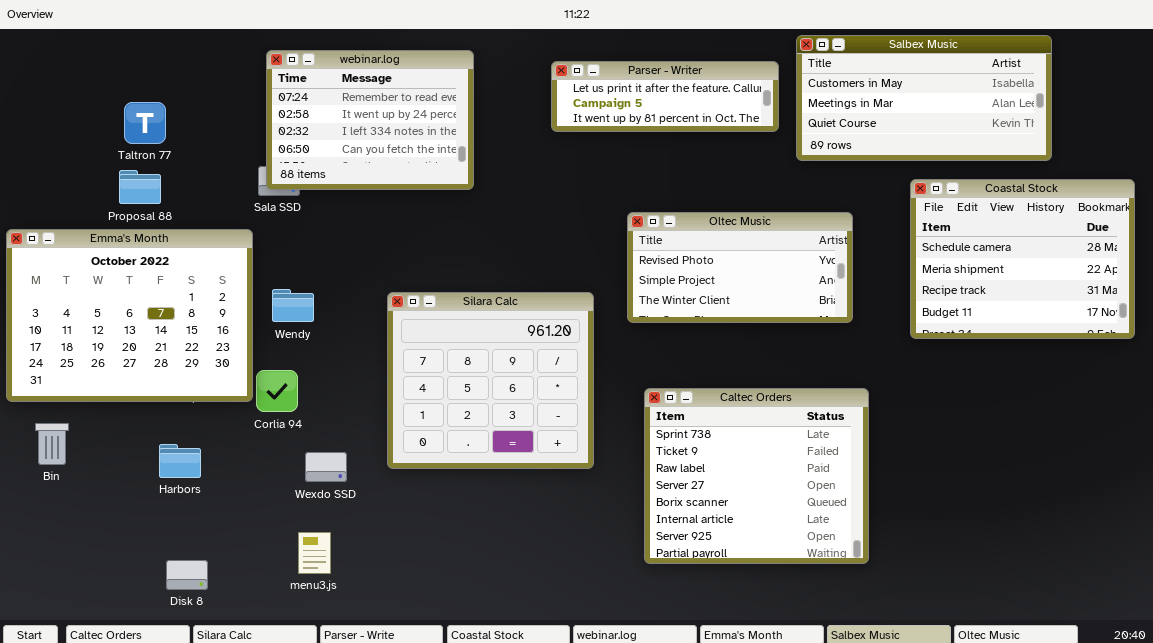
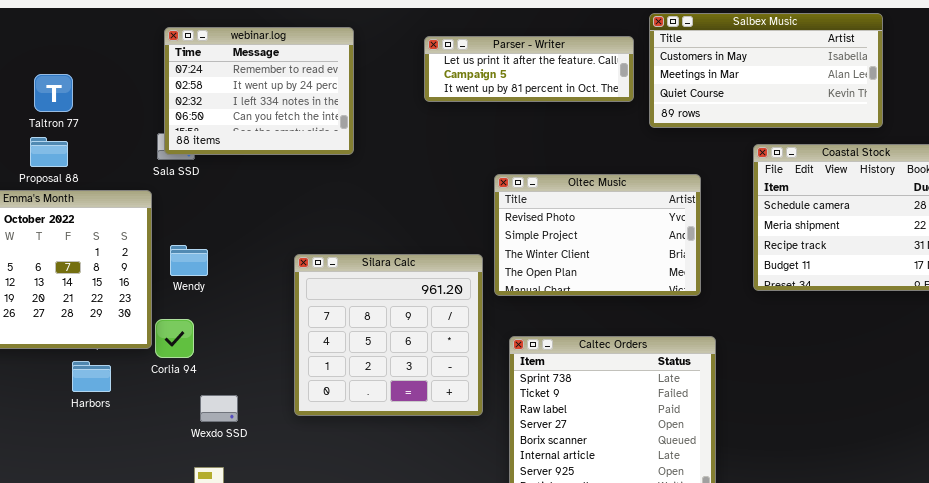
Oltec Music: [627,212,853,323] -> [494,174,701,296], resized
Silara Calc: [387,292,594,469] -> [294,254,483,416], moved
Harbors: [159,444,201,478] -> [72,361,111,392], moved

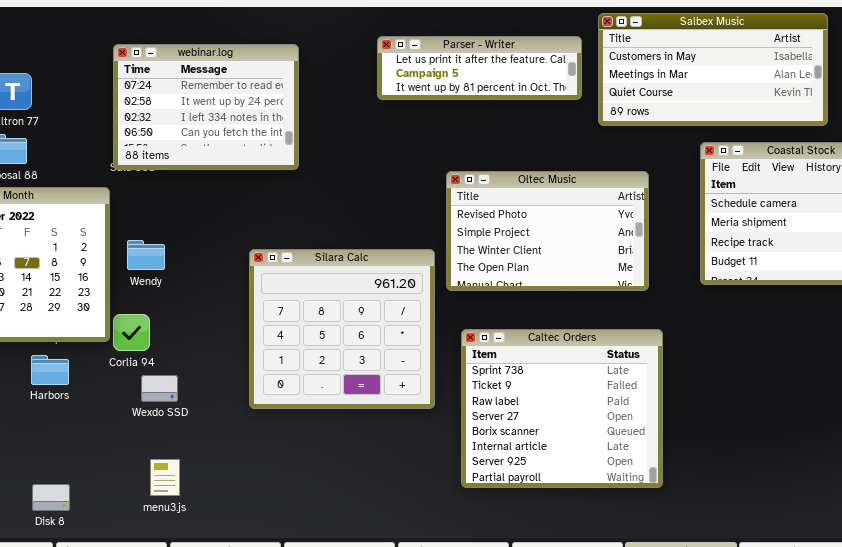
webinar.log: [164,27,354,155] -> [113,44,299,170], moved
Wexdo SSD: [200,395,238,422] -> [141,375,178,402], moved

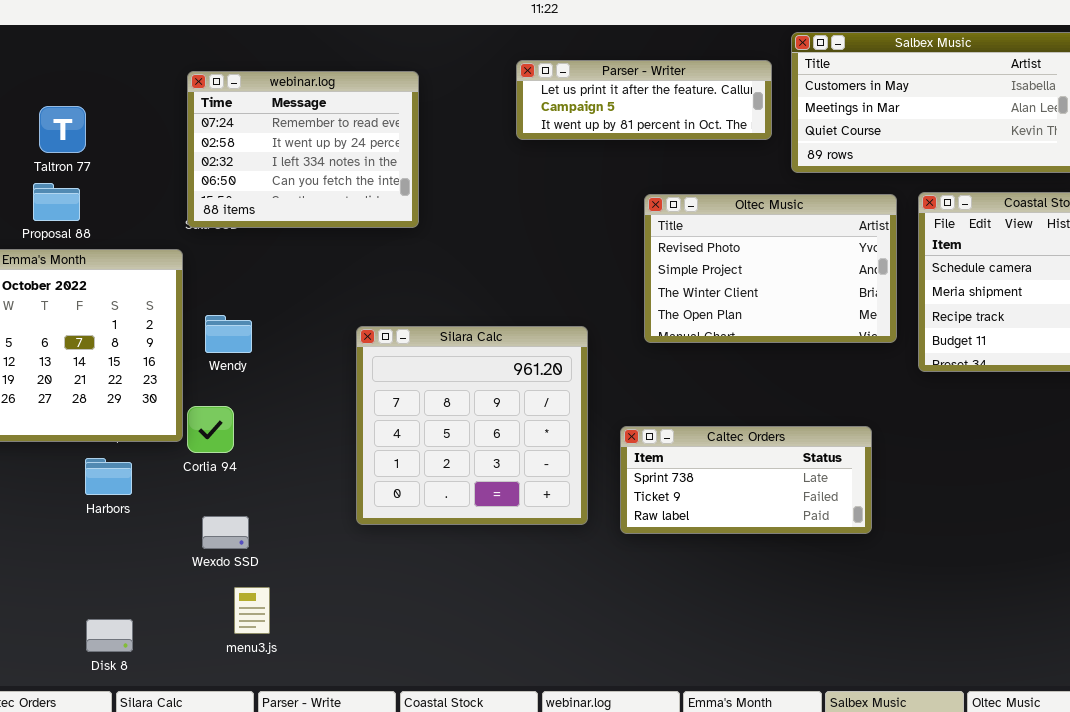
Oltec Music: [446,171,649,291] -> [644,194,897,343], moved
Caltec Orders: [461,329,663,488] -> [620,426,872,534], resized
Wexdo SSD: [141,375,178,402] -> [202,516,249,549], moved

